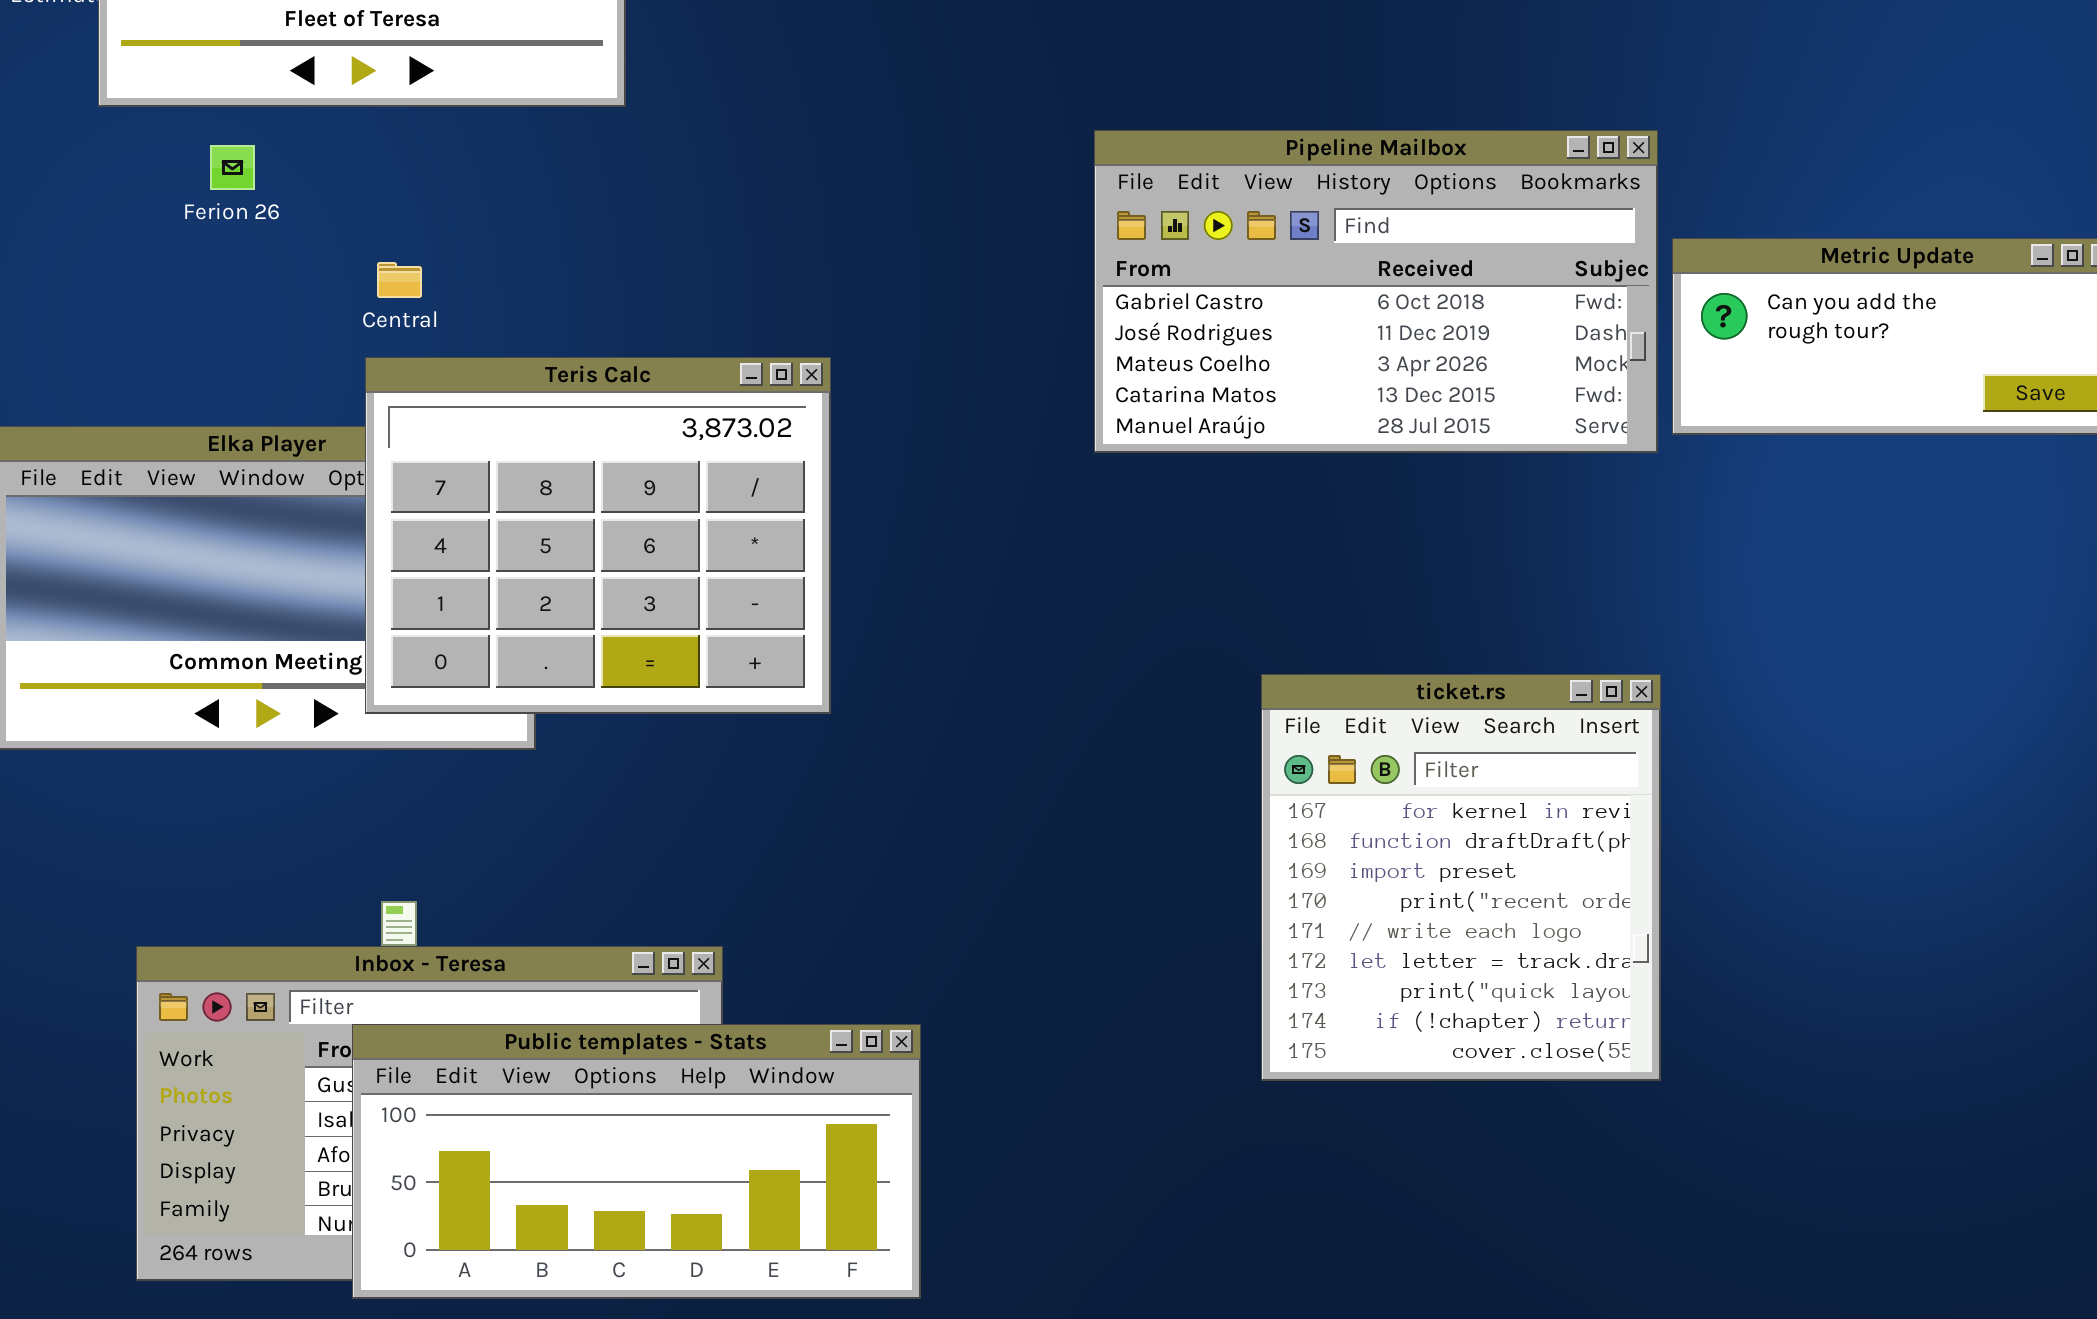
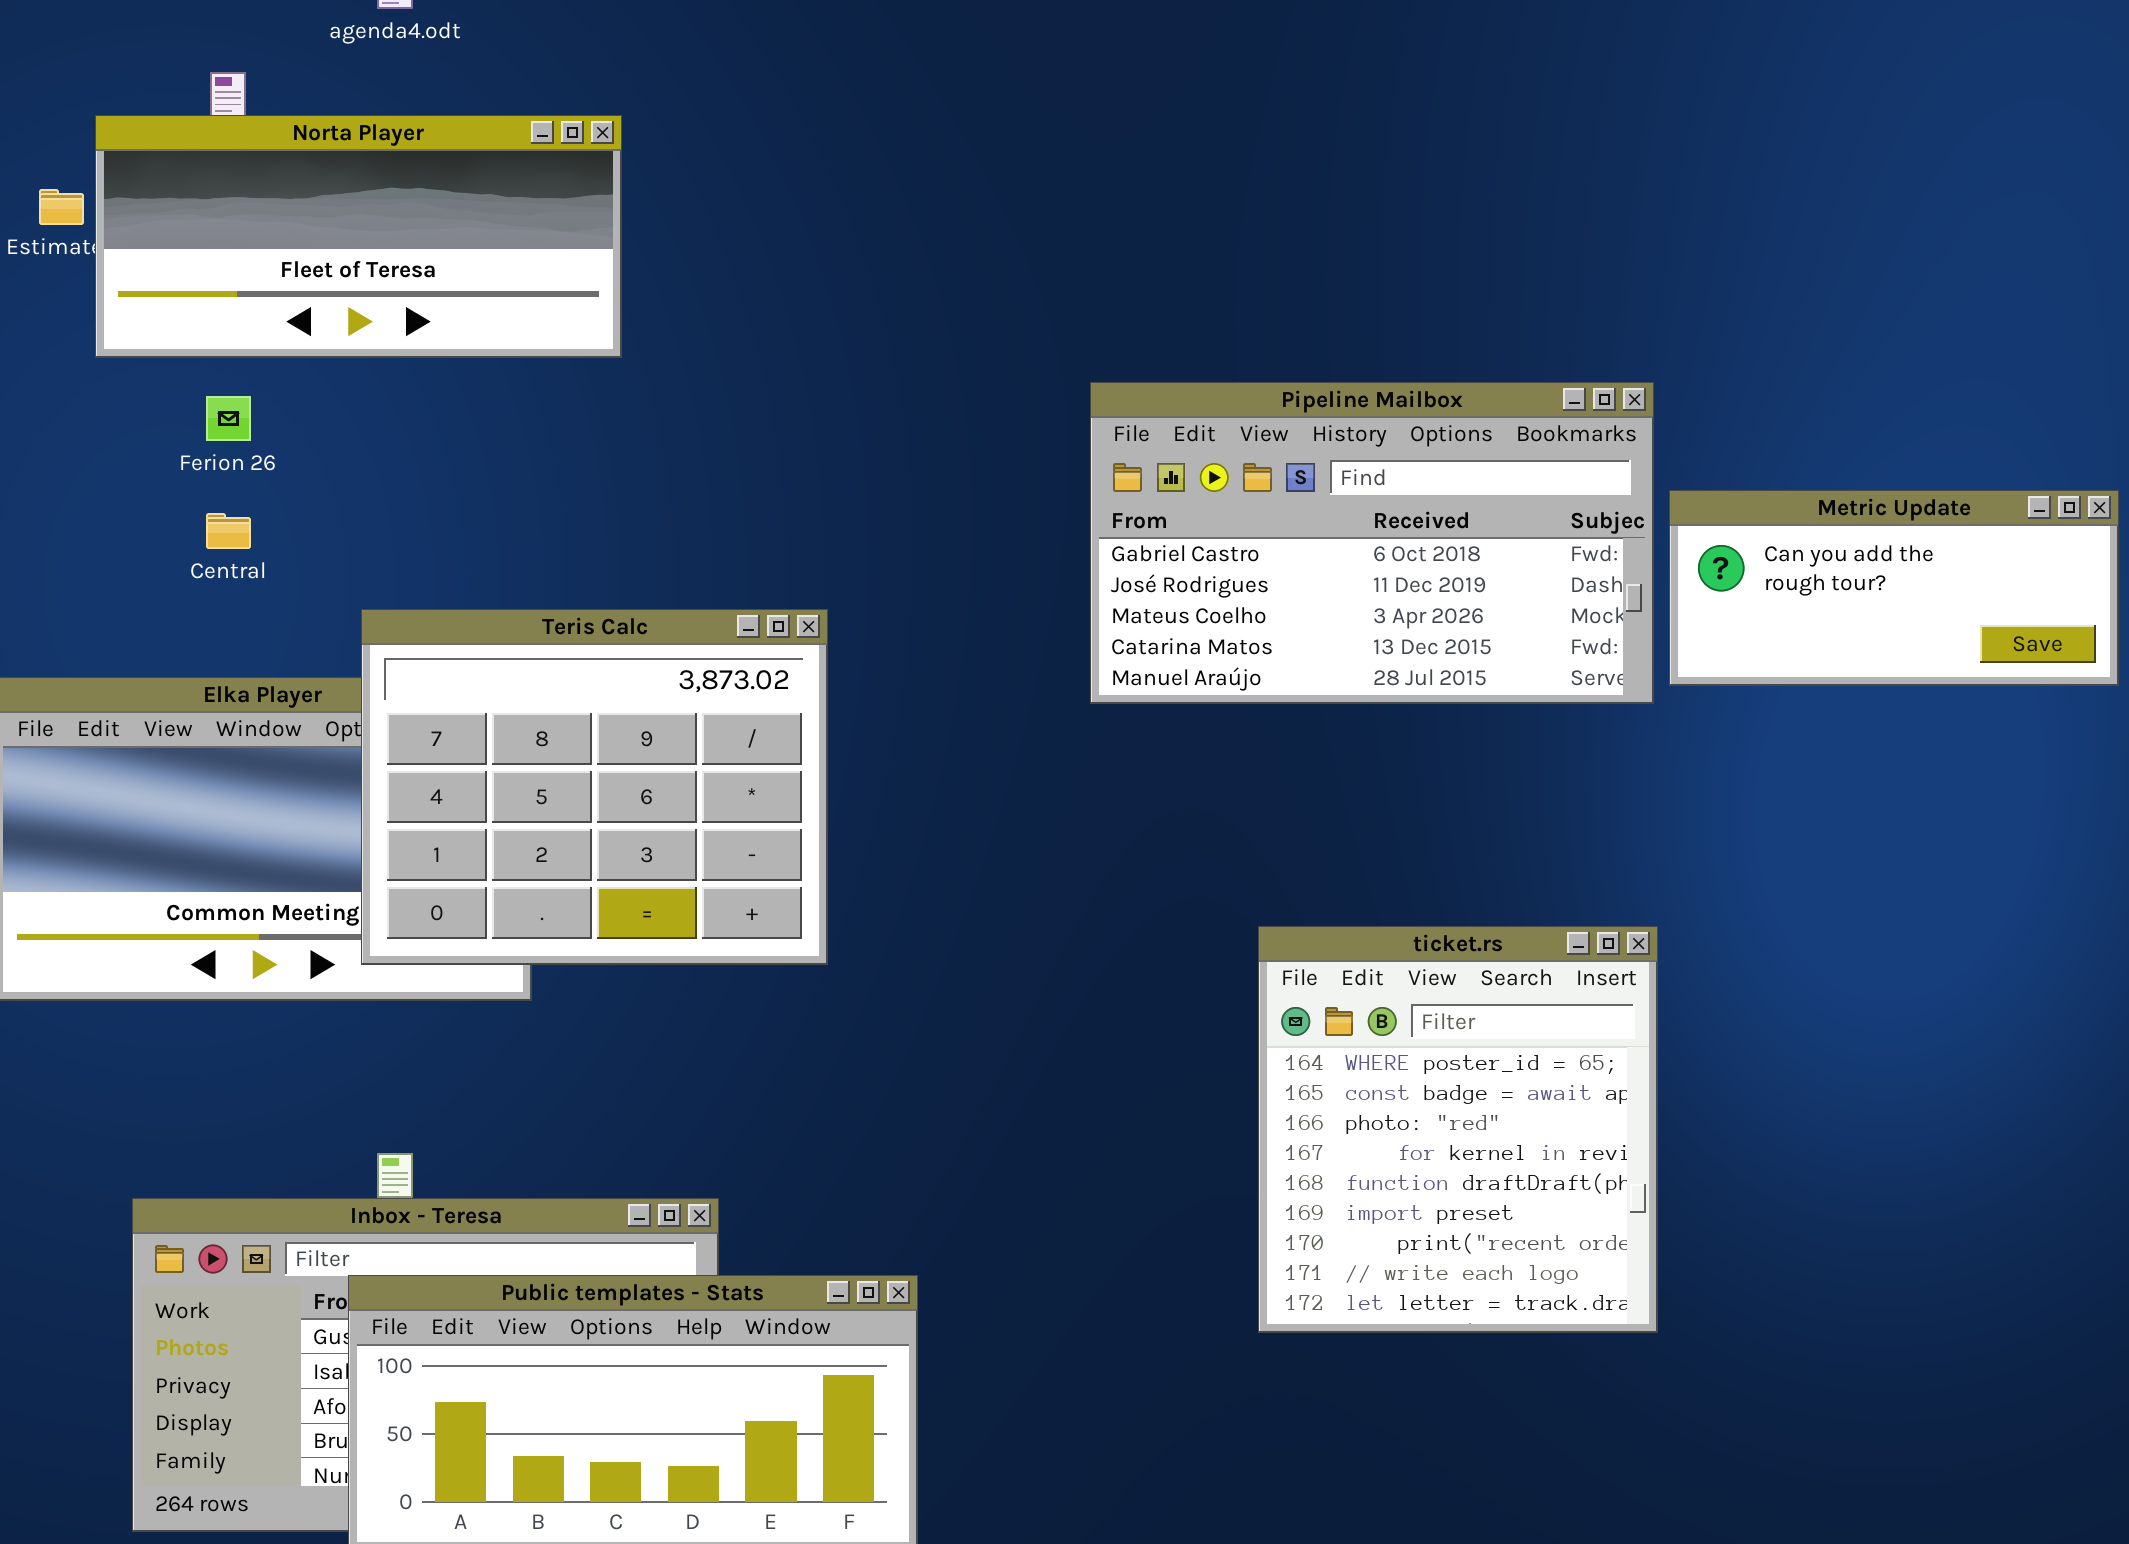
Central: [377,262,422,298] -> [206,513,251,549], moved
ticket.rs: [1261,674,1661,1081] -> [1258,926,1658,1333], scrolled up 3 rows

